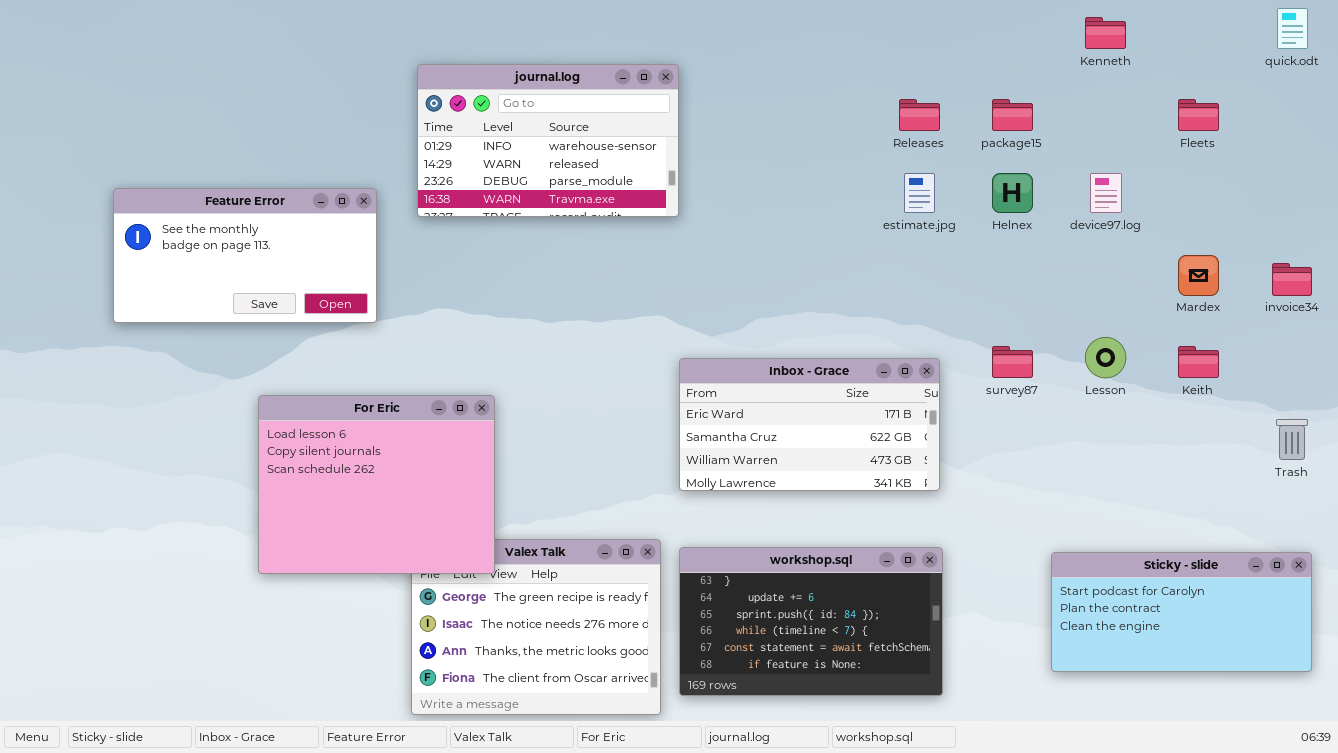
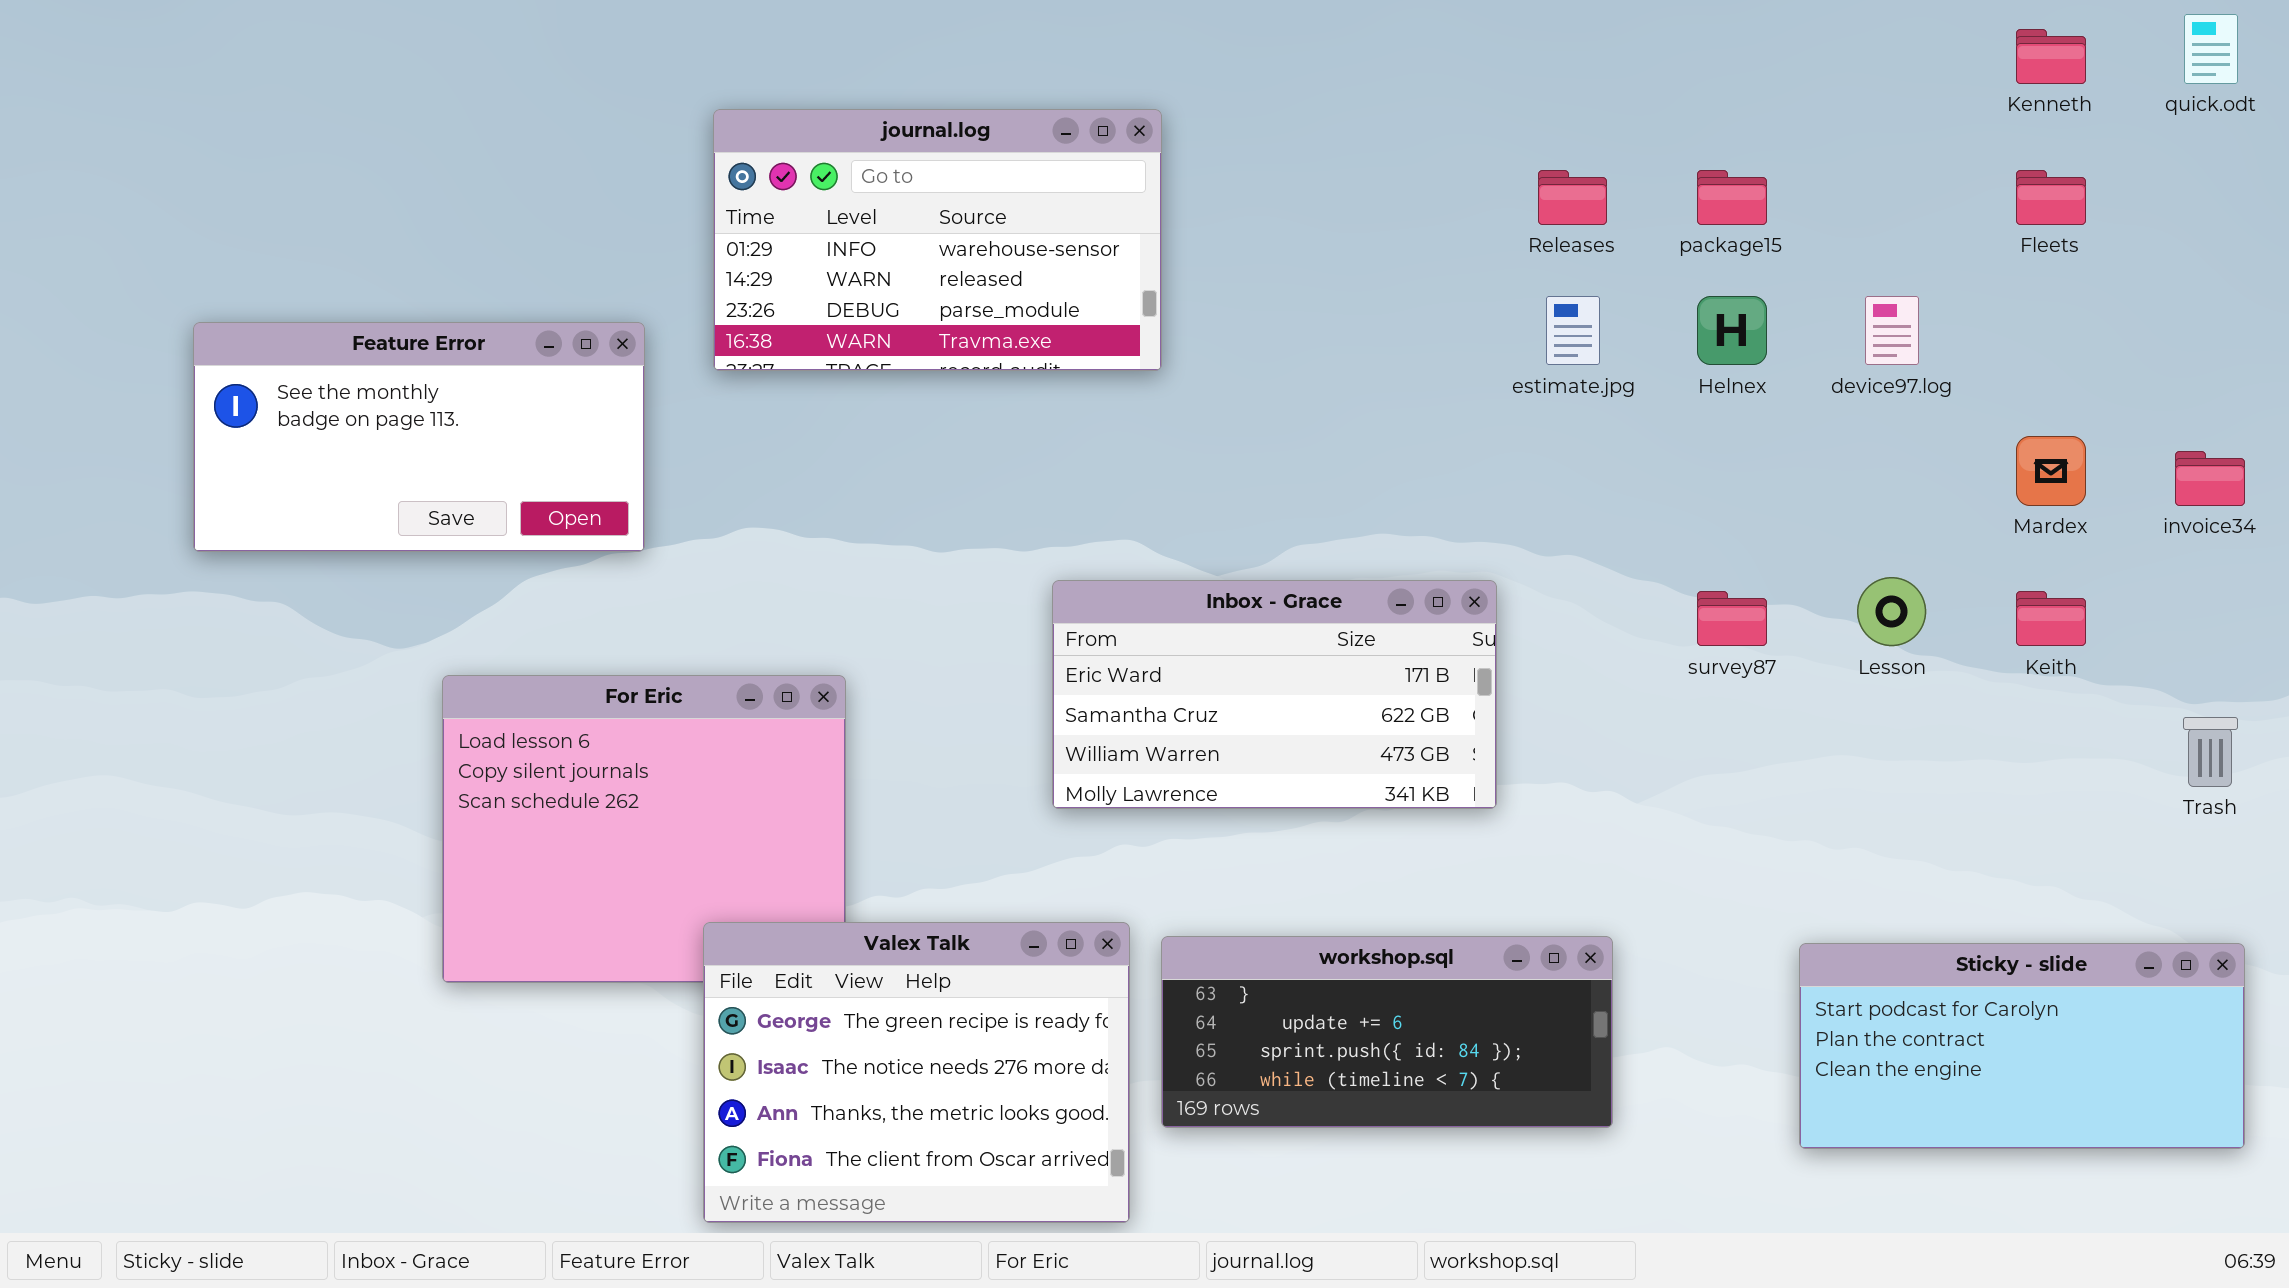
Kenneth: [1085,17,1126,49] -> [2016,29,2086,84], moved
Inbox - Grace: [679,358,940,491] -> [1052,580,1497,809], moved
Valex Talk: [411,539,661,715] -> [703,922,1130,1223], raised
workshop.sql: [679,547,943,696] -> [1161,936,1613,1128], resized

